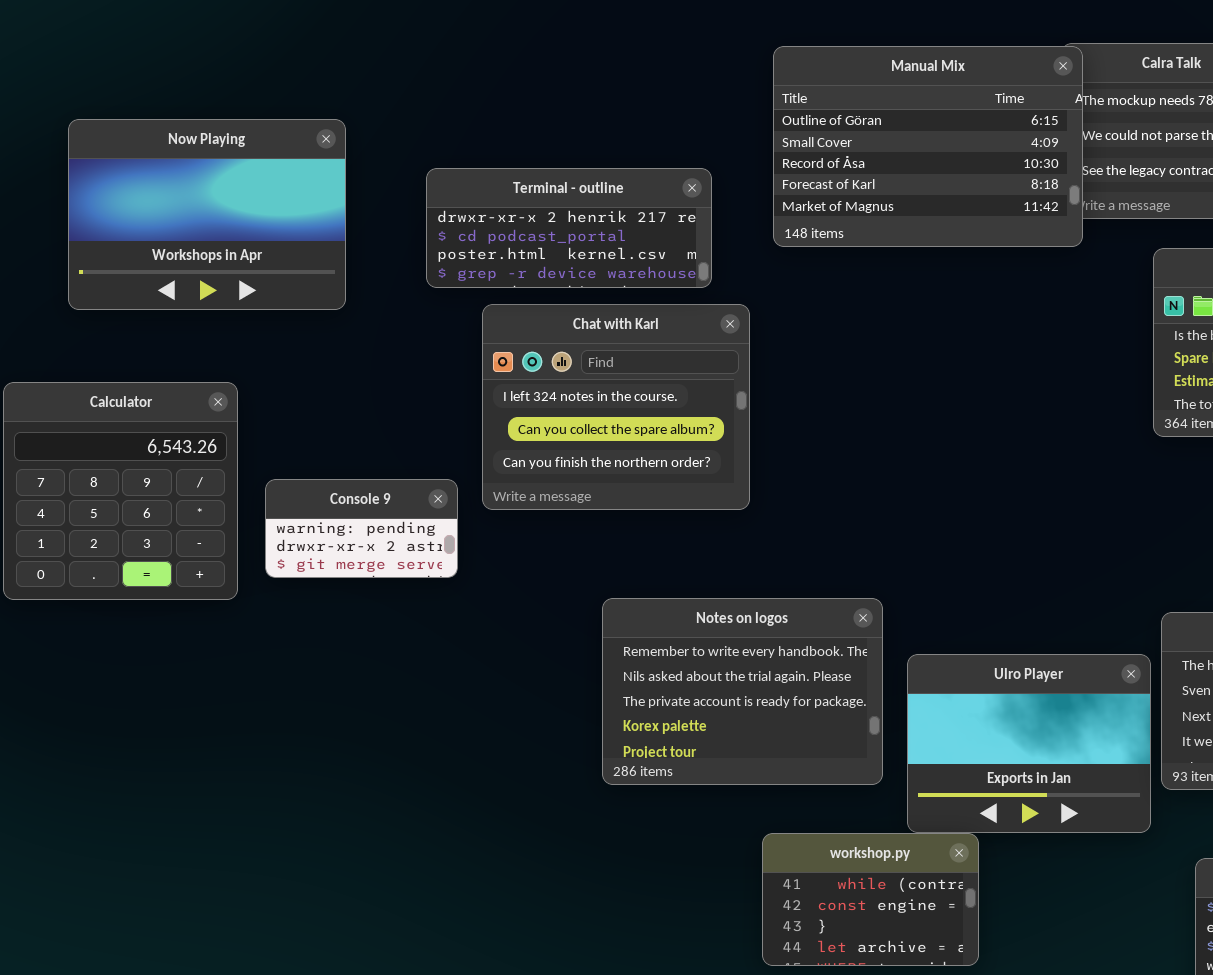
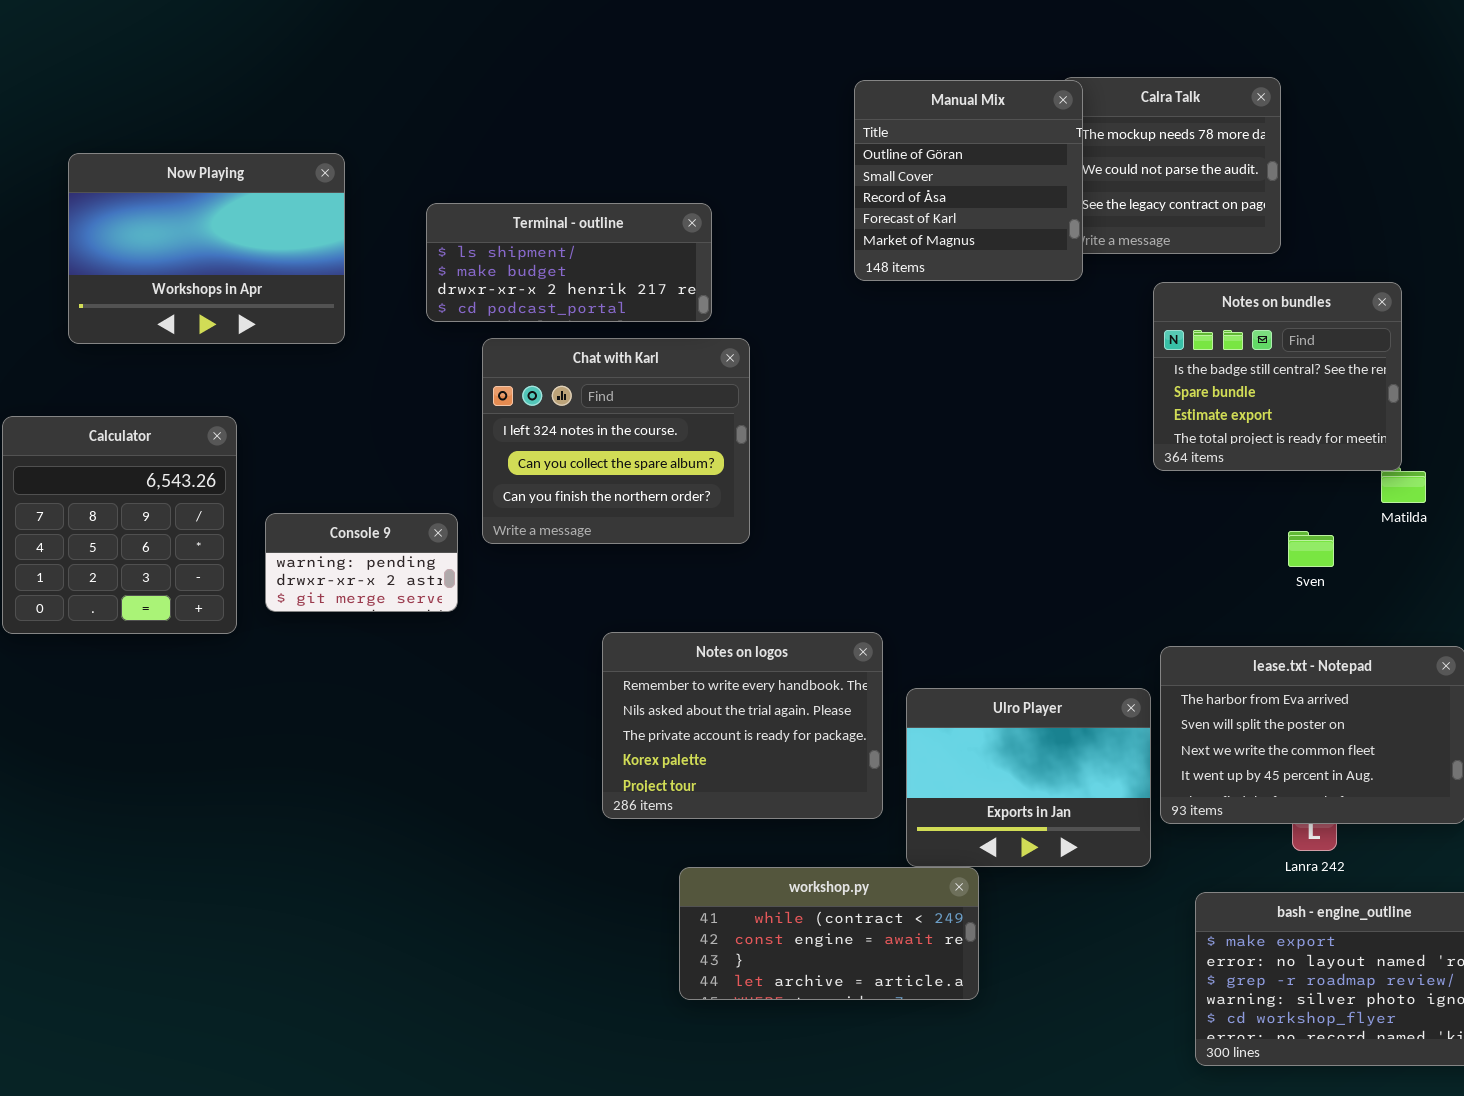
Manual Mix: [773,46,1083,247] -> [854,80,1083,281], resized
Terminal - outline: [426,168,712,288] -> [426,203,712,322], scrolled up 2 rows
workshop.py: [762,833,979,966] -> [679,867,979,1000], resized

